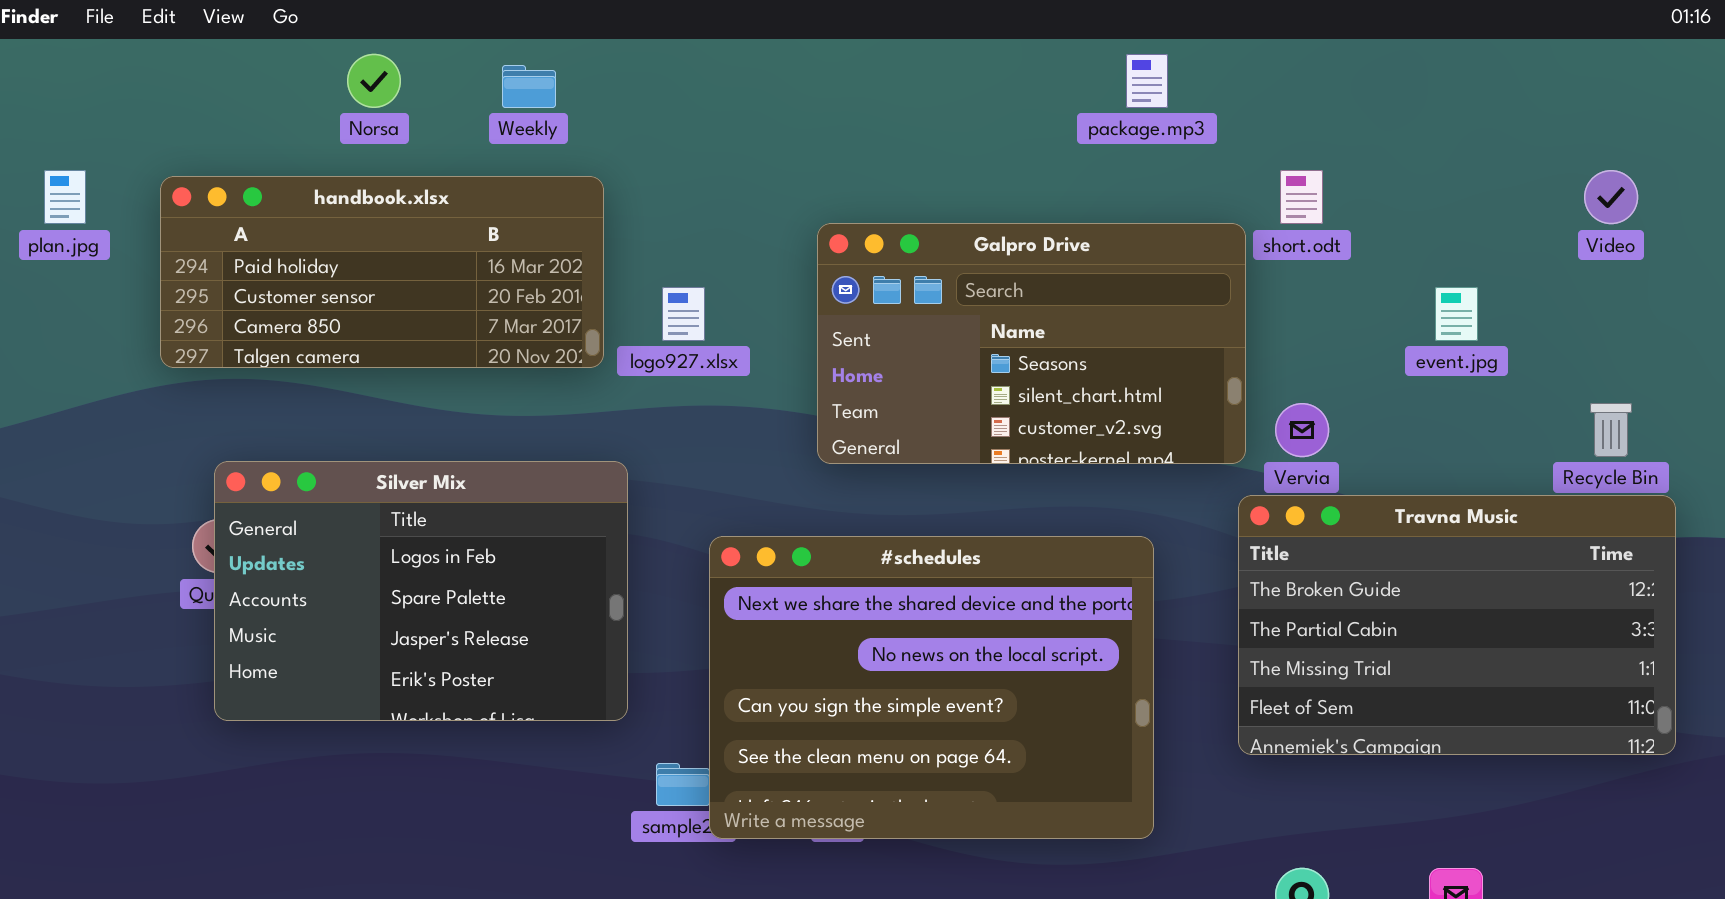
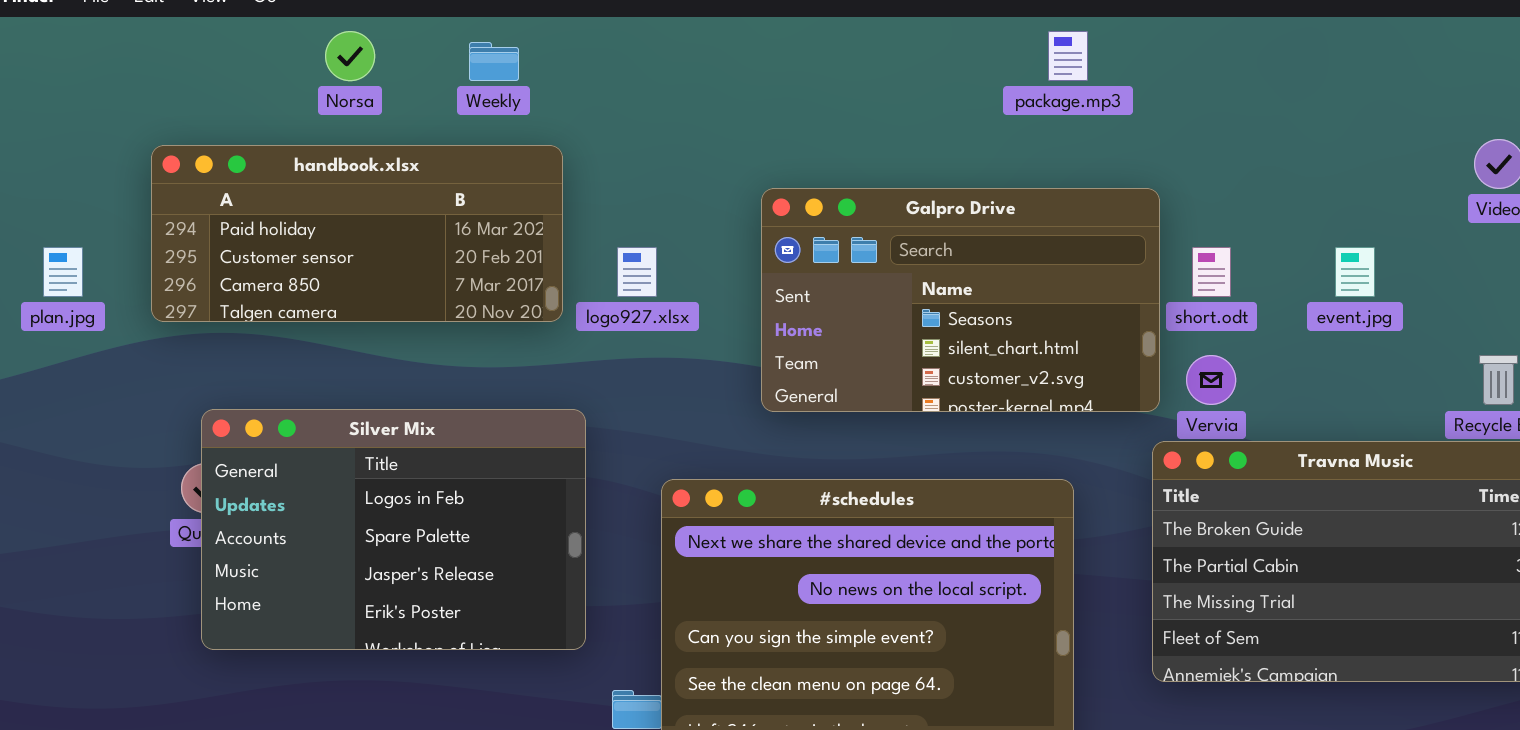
plan.jpg: [44,170,86,224] -> [43,247,83,297], moved
short.odt: [1280,170,1323,224] -> [1192,247,1231,297], moved

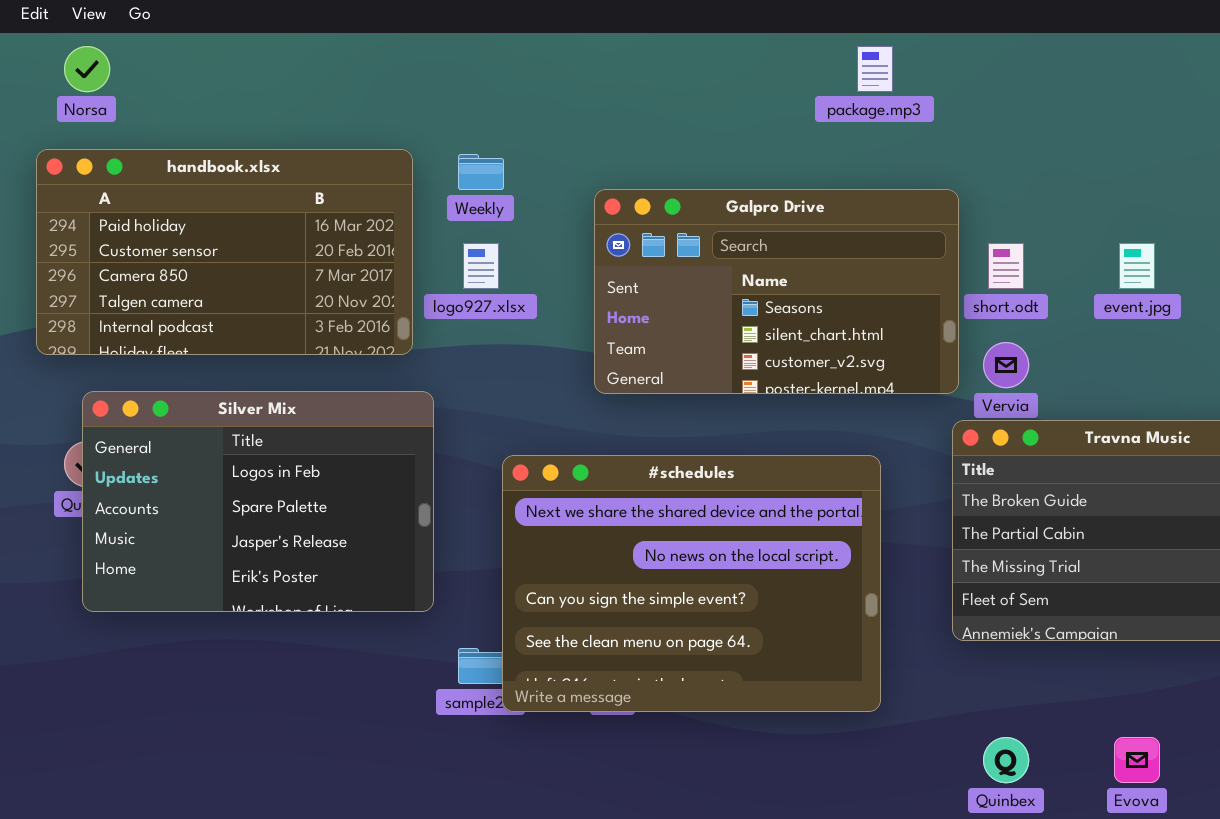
Norsa: [325,31,375,81] -> [64,46,110,92], moved
Weekly: [469,42,519,81] -> [458,154,504,190], moved
handbook.xlsx: [151,145,563,322] -> [36,149,413,355], resized

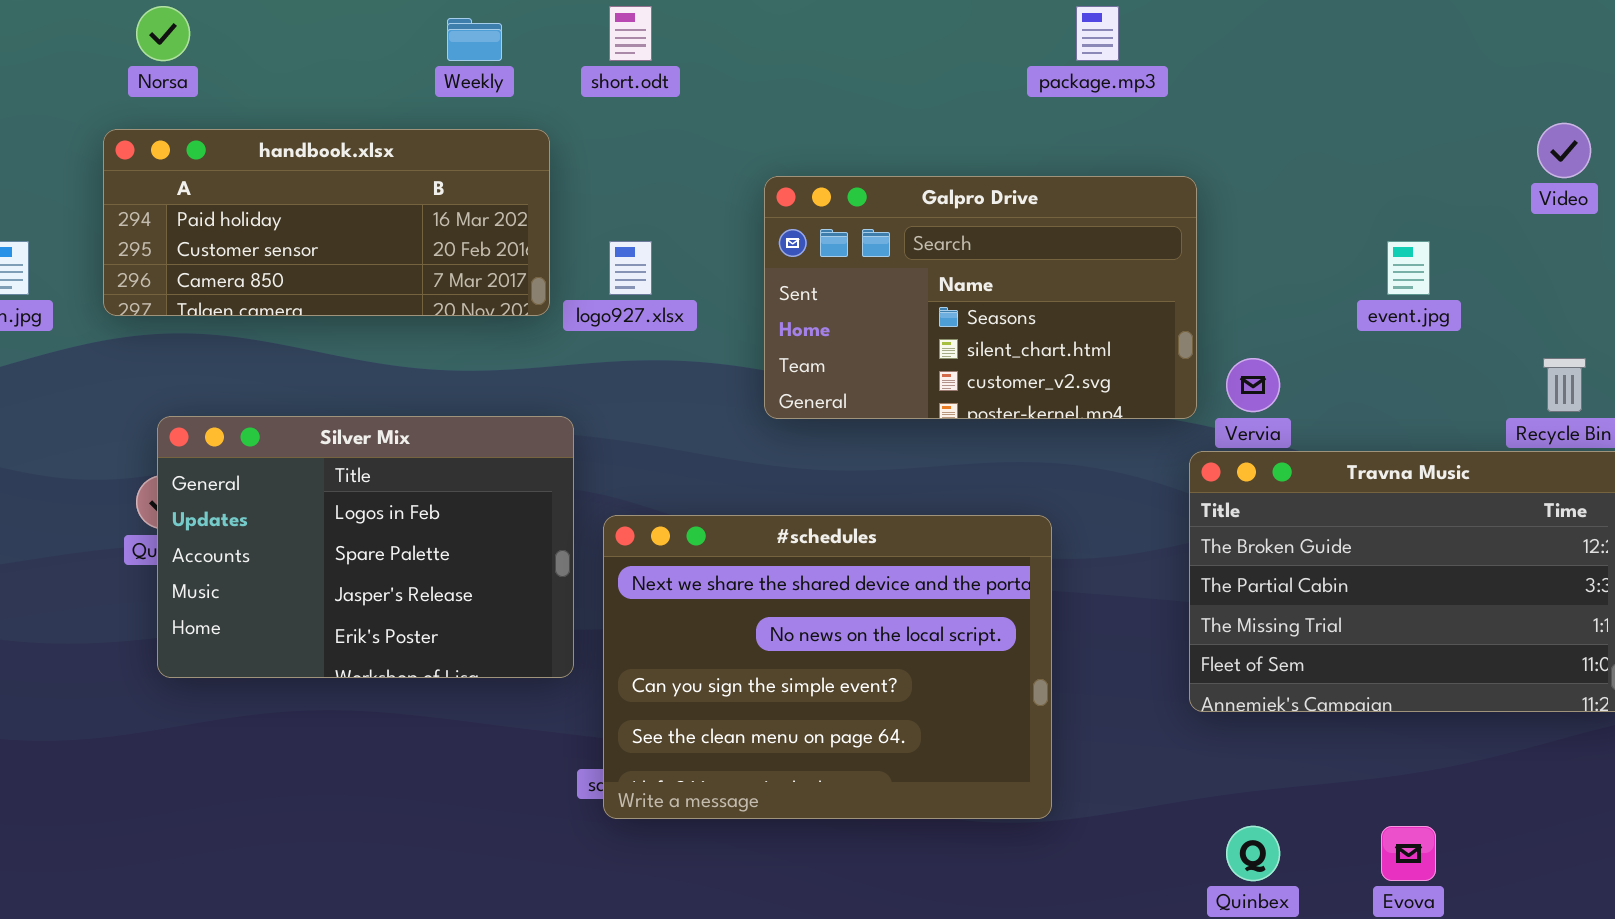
handbook.xlsx: [36,149,413,355] -> [103,129,550,316], resized
Weekly: [458,154,504,190] -> [447,18,502,61], moved
short.odt: [988,243,1024,289] -> [609,6,652,61], moved
#schedules: [502,455,881,712] -> [603,515,1052,819], moved

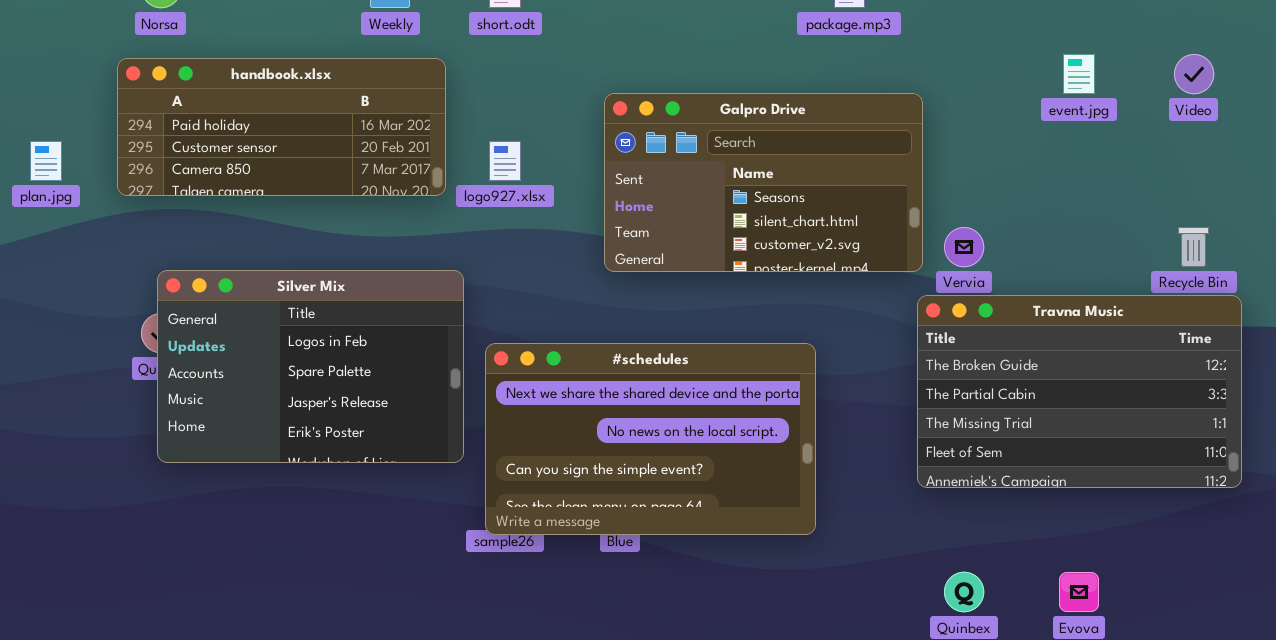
event.jpg: [1387,241,1430,295] -> [1063,54,1095,94], moved
#schedules: [603,515,1052,819] -> [485,343,816,535], resized

